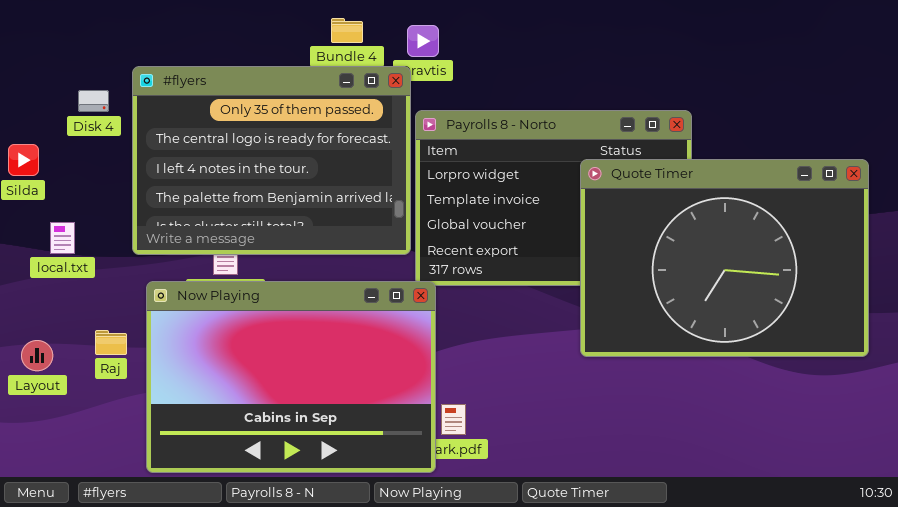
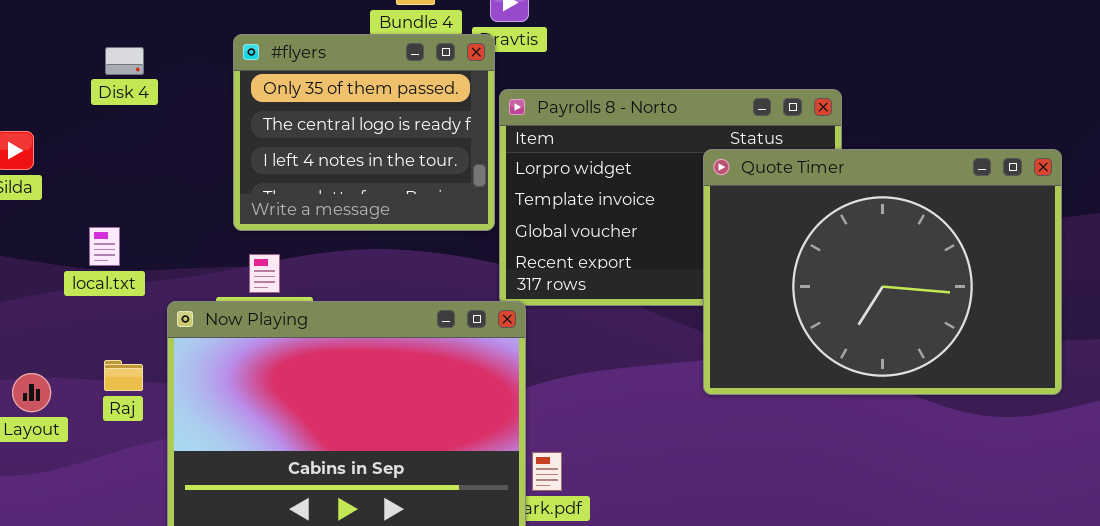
#flyers: [132,66,411,255] -> [233,34,495,231], resized
Disk 4: [78,90,109,112] -> [105,47,144,75], moved
local.txt: [50,222,75,254] -> [89,227,120,266], moved

